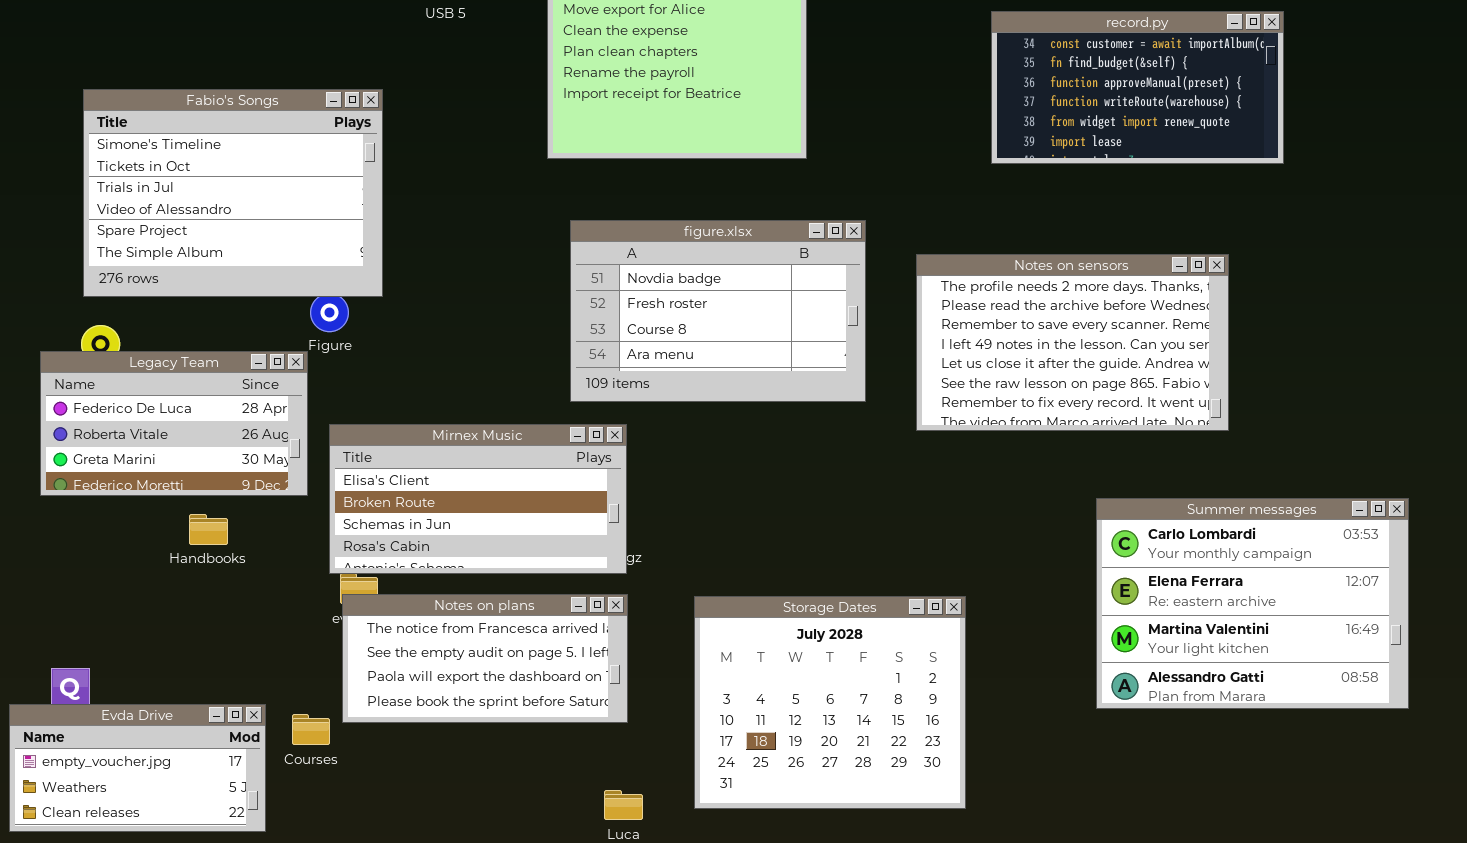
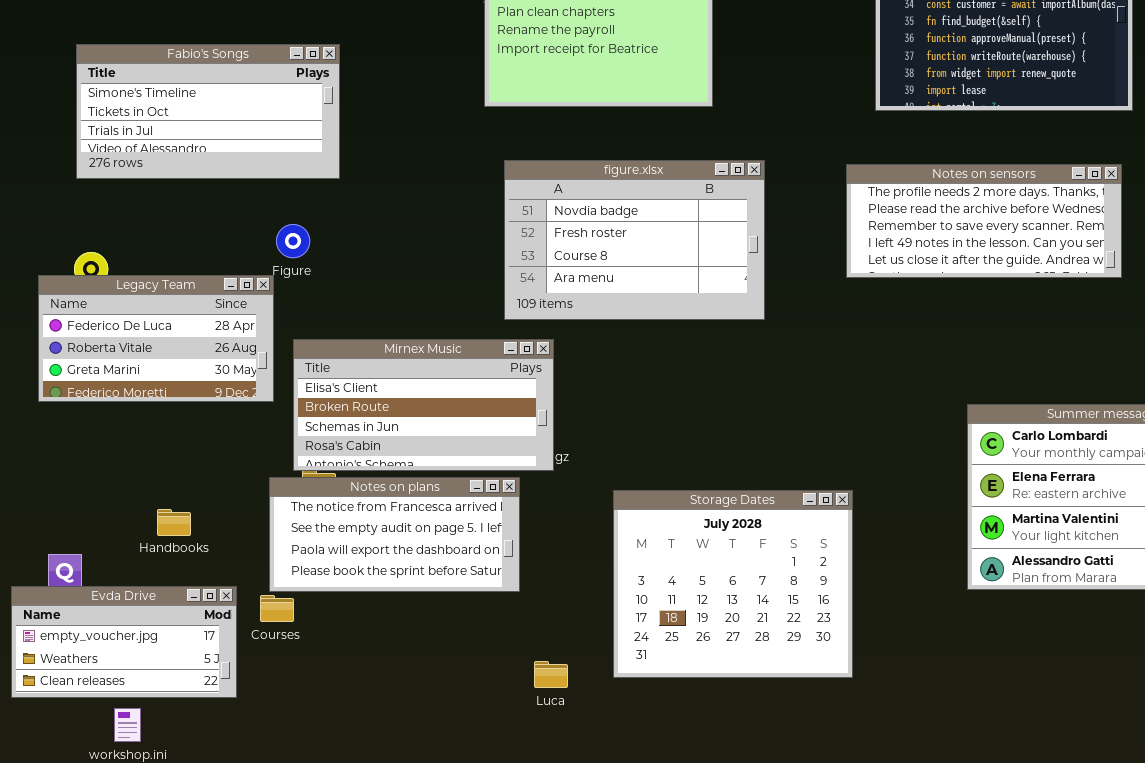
Fabio's Songs: [83,89,383,297] -> [76,44,340,179], resized
Notes on sensors: [916,254,1229,431] -> [846,164,1122,278], moved, resized
Handbooks: [189,514,228,545] -> [157,509,191,536], moved
Notes on plans: [342,594,628,723] -> [269,477,520,592], moved

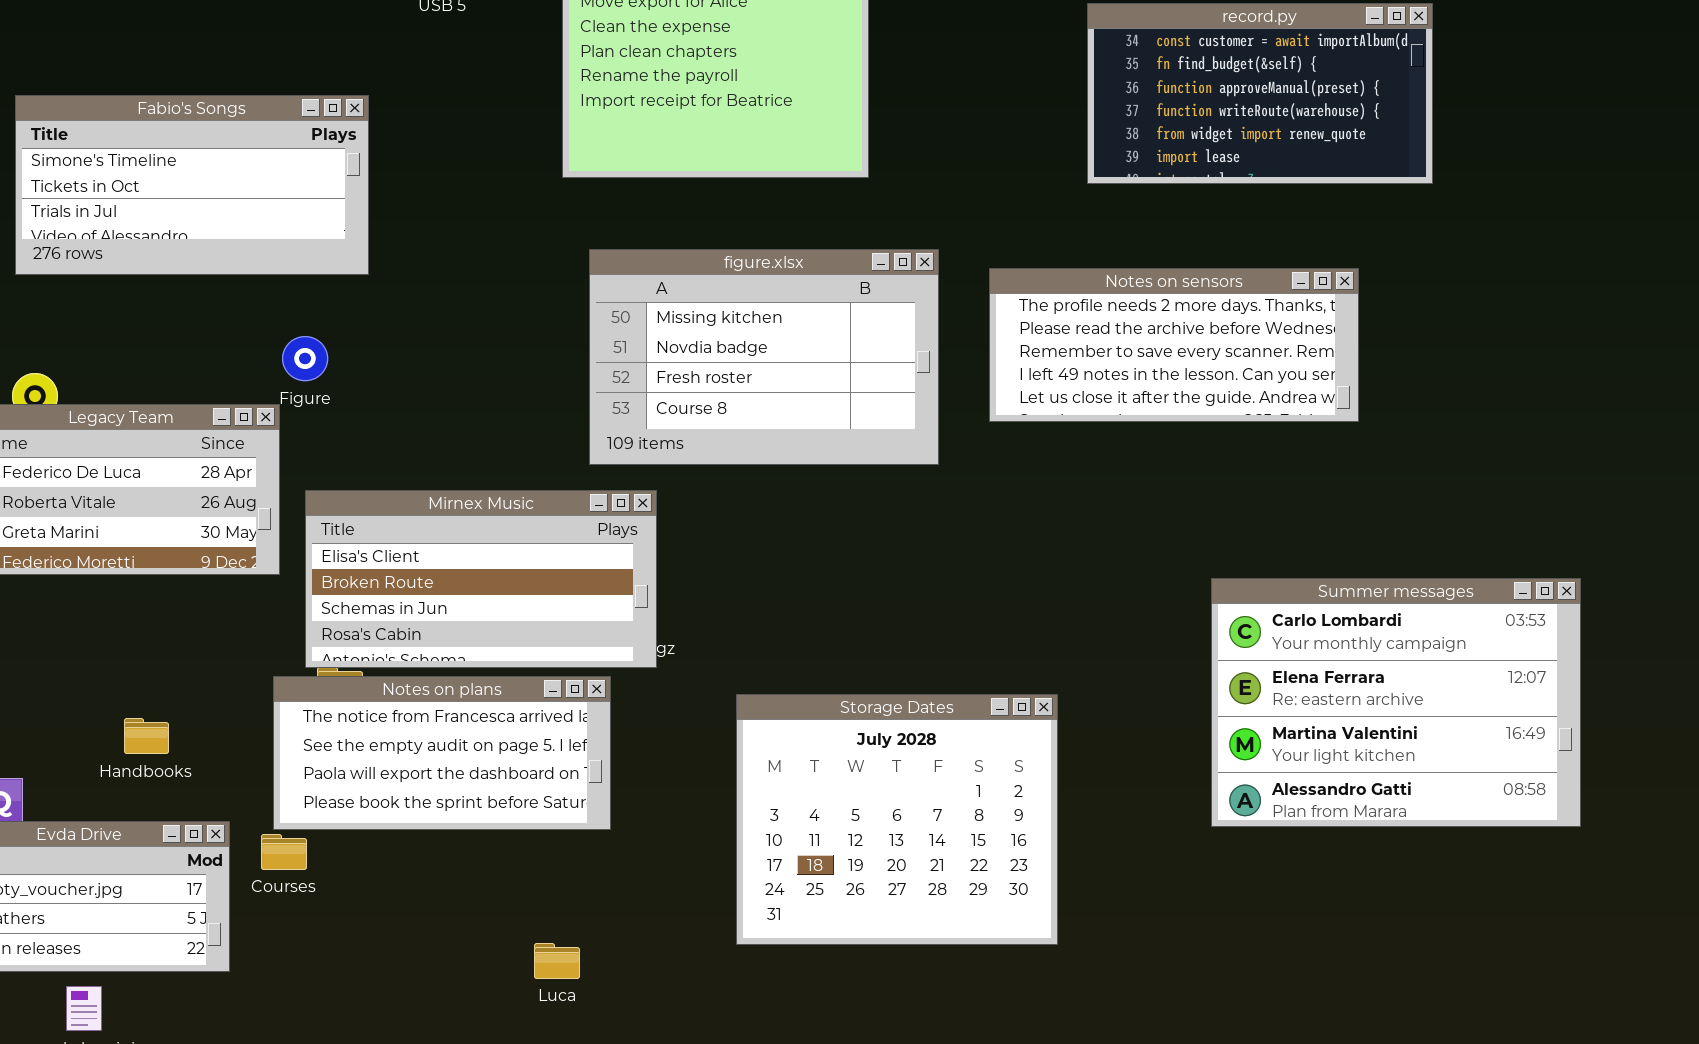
figure.xlsx: [504,160,765,320] -> [589,249,939,465], scrolled up 1 row
Notes on sensors: [846,164,1122,278] -> [989,268,1359,422], moved
Luca: [534,661,568,688] -> [534,943,580,979], moved

